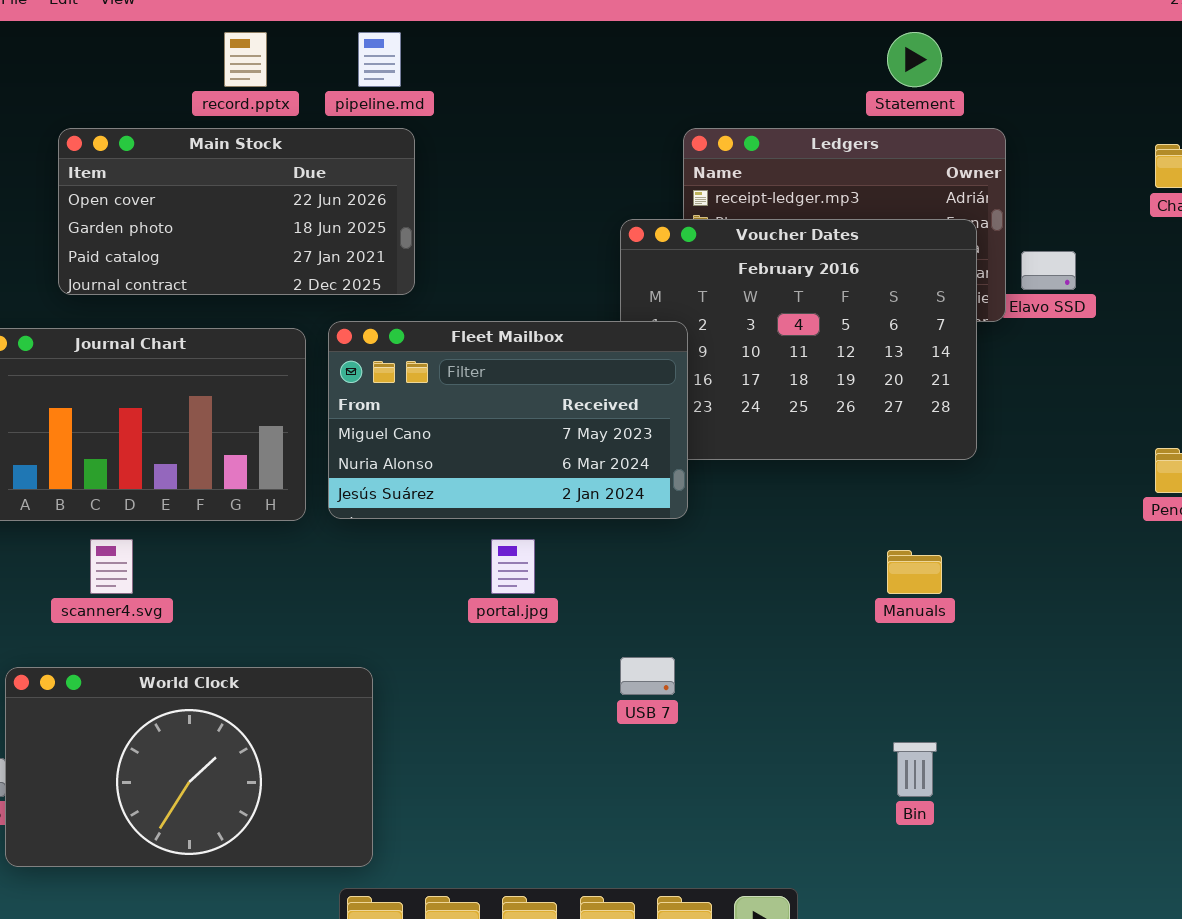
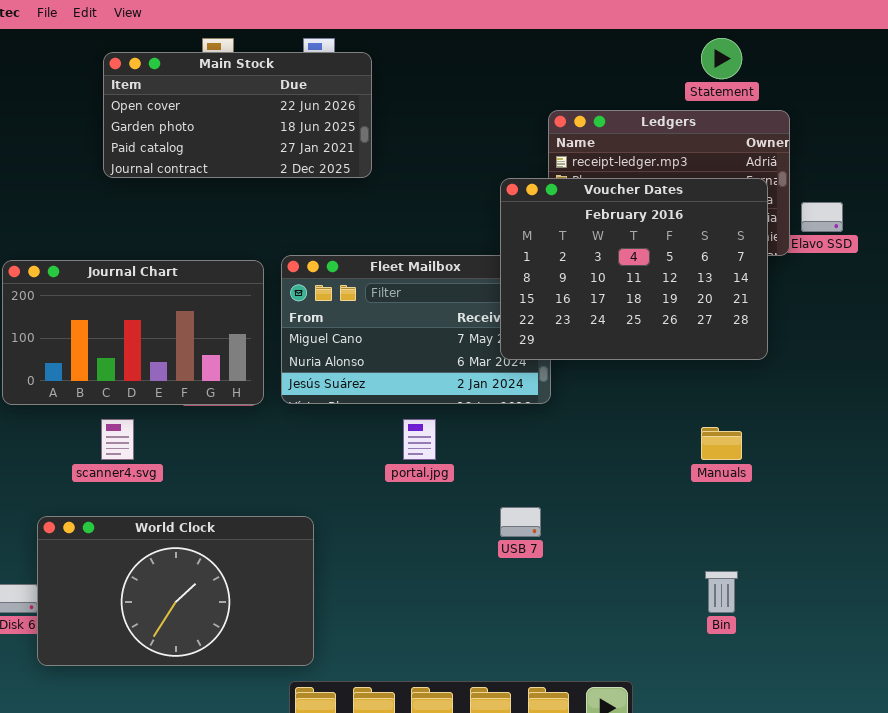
Main Stock: [58,128,415,295] -> [103,52,372,178], moved
Voucher Dates: [620,219,977,460] -> [500,178,768,360], raised

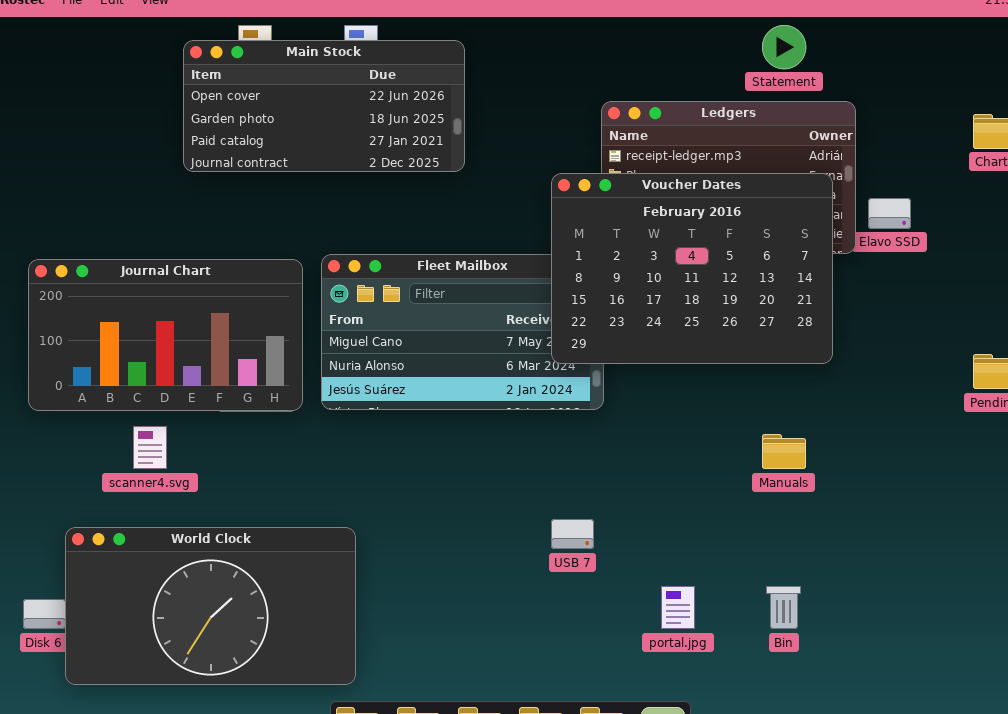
Main Stock: [103,52,372,178] -> [183,40,465,172], moved
portal.jpg: [403,419,436,460] -> [661,586,695,629], moved

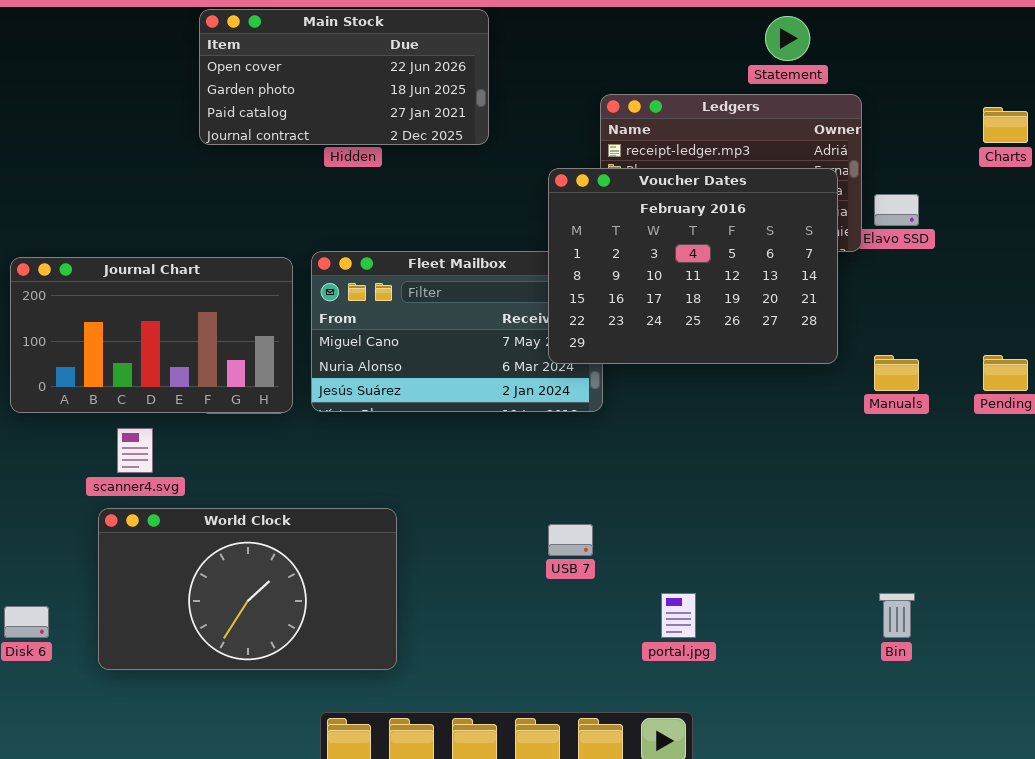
Main Stock: [183,40,465,172] -> [199,9,489,145], moved
Manuals: [762,434,806,469] -> [874,355,919,391], moved
World Clock: [65,527,356,685] -> [98,508,397,670], moved
Bin: [766,586,801,629] -> [879,593,915,638], moved

